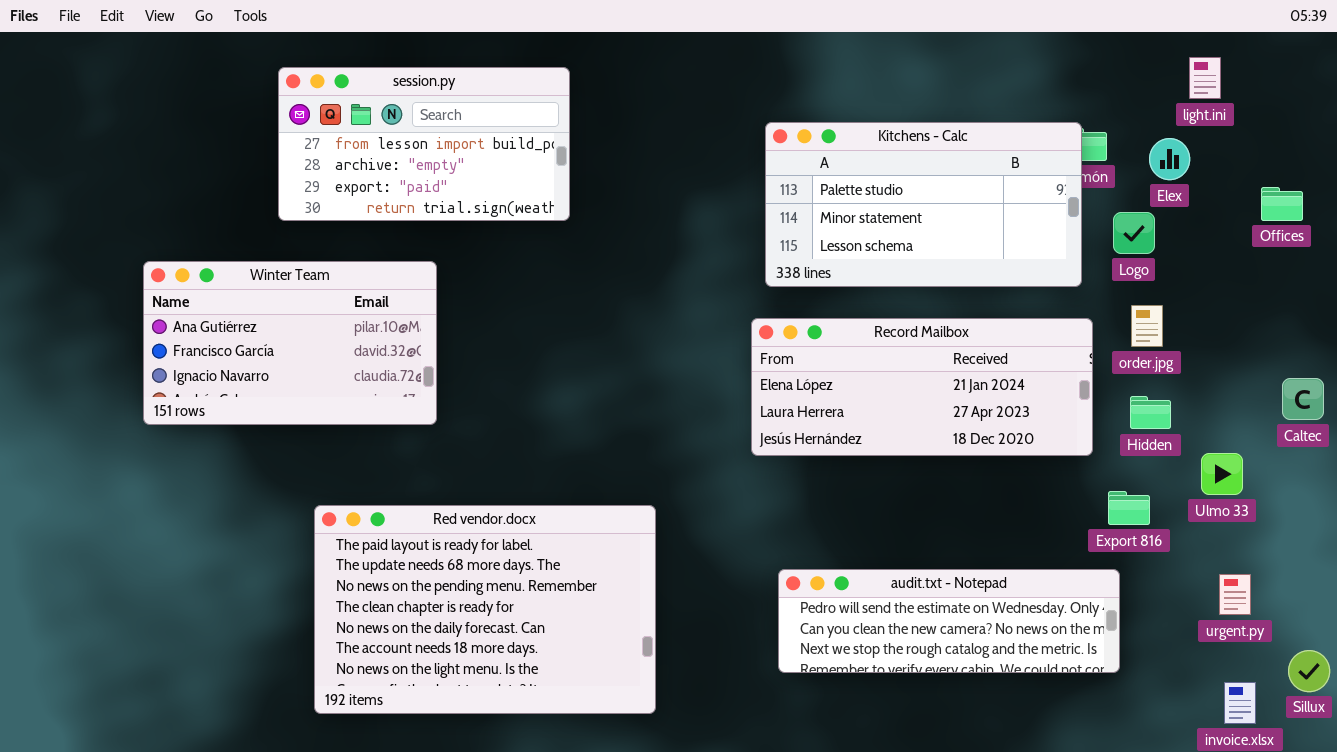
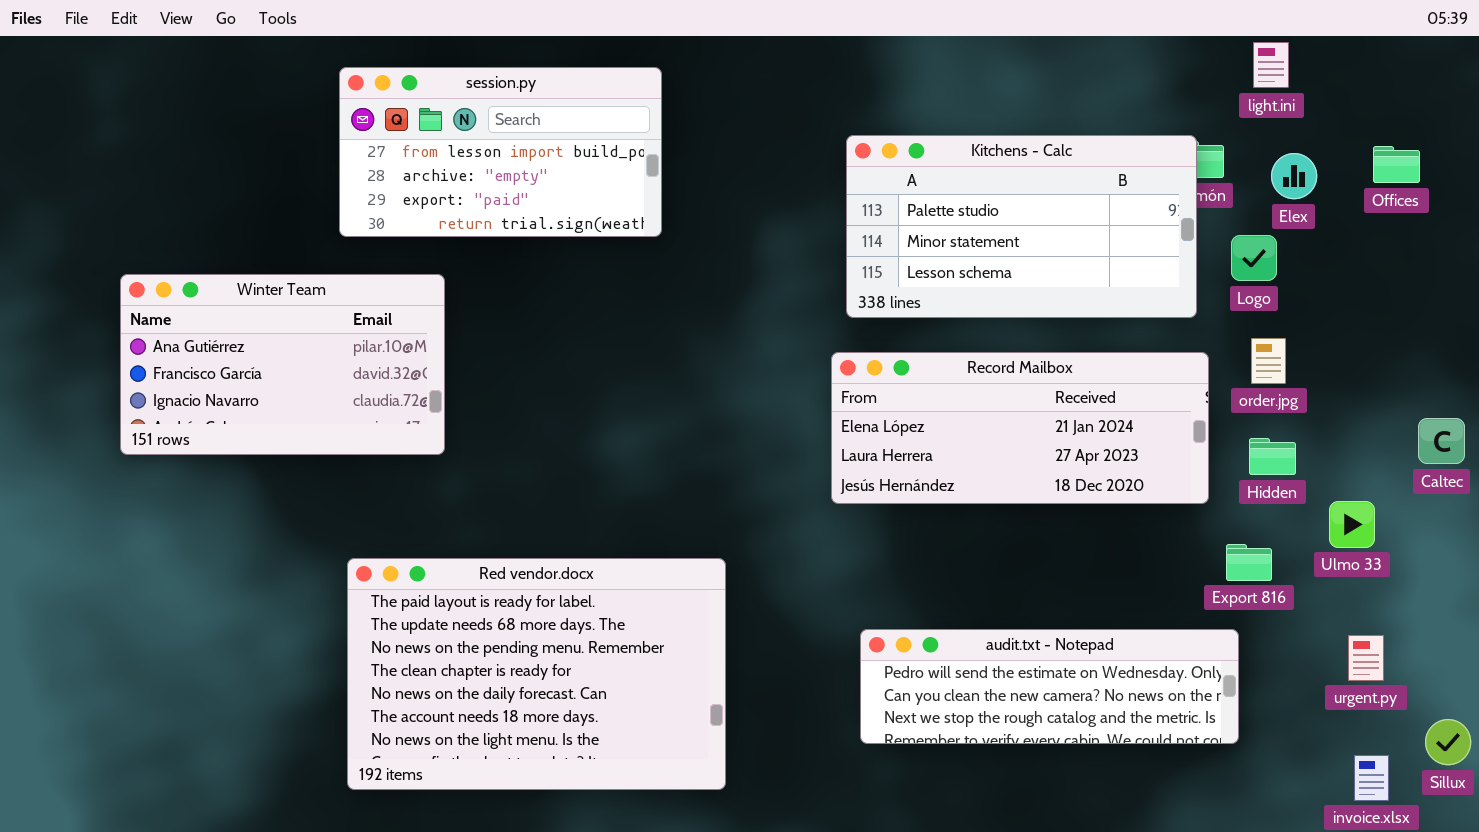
light.ini: [1189,57,1221,99] -> [1253,42,1289,88], moved
session.py: [278,67,570,221] -> [339,67,662,237], moved
Offices: [1261,187,1303,221] -> [1373,146,1420,183], moved
Winter Team: [143,261,437,425] -> [120,274,445,455], moved

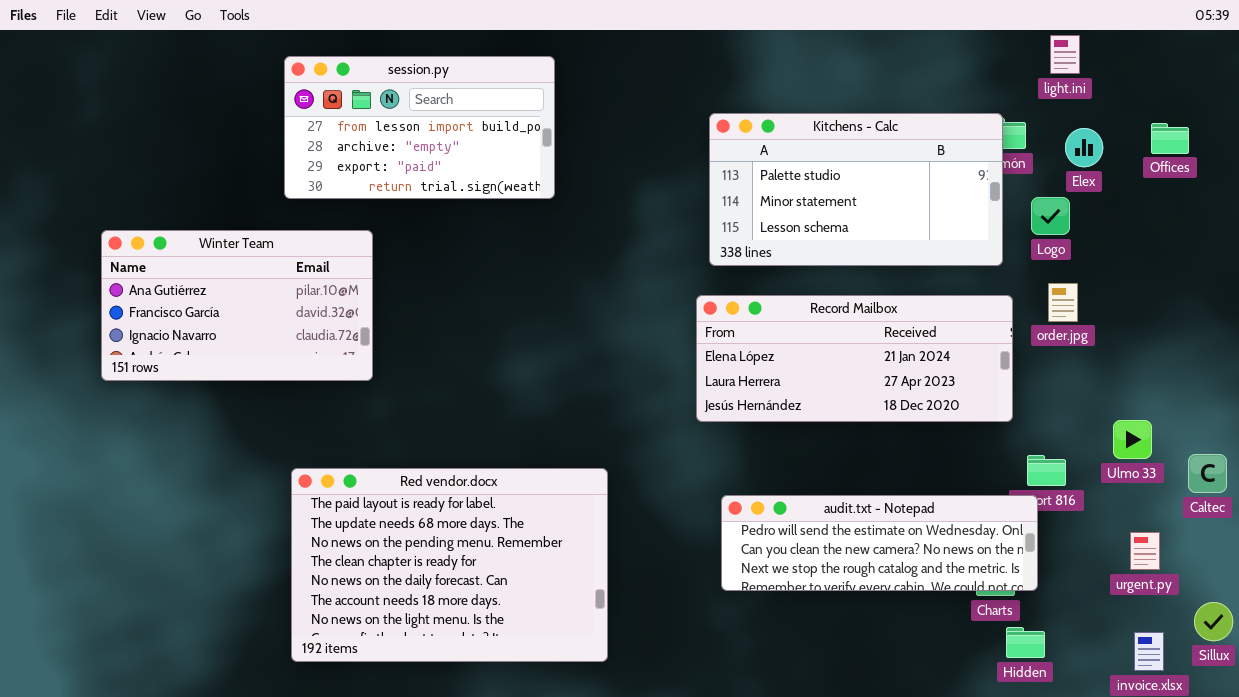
Caltec: [1418,418,1465,464] -> [1188,454,1227,493], moved
Hidden: [1249,438,1296,475] -> [1006,627,1045,658], moved
audit.txt - Notepad: [860,629,1239,744] -> [721,495,1038,591], moved

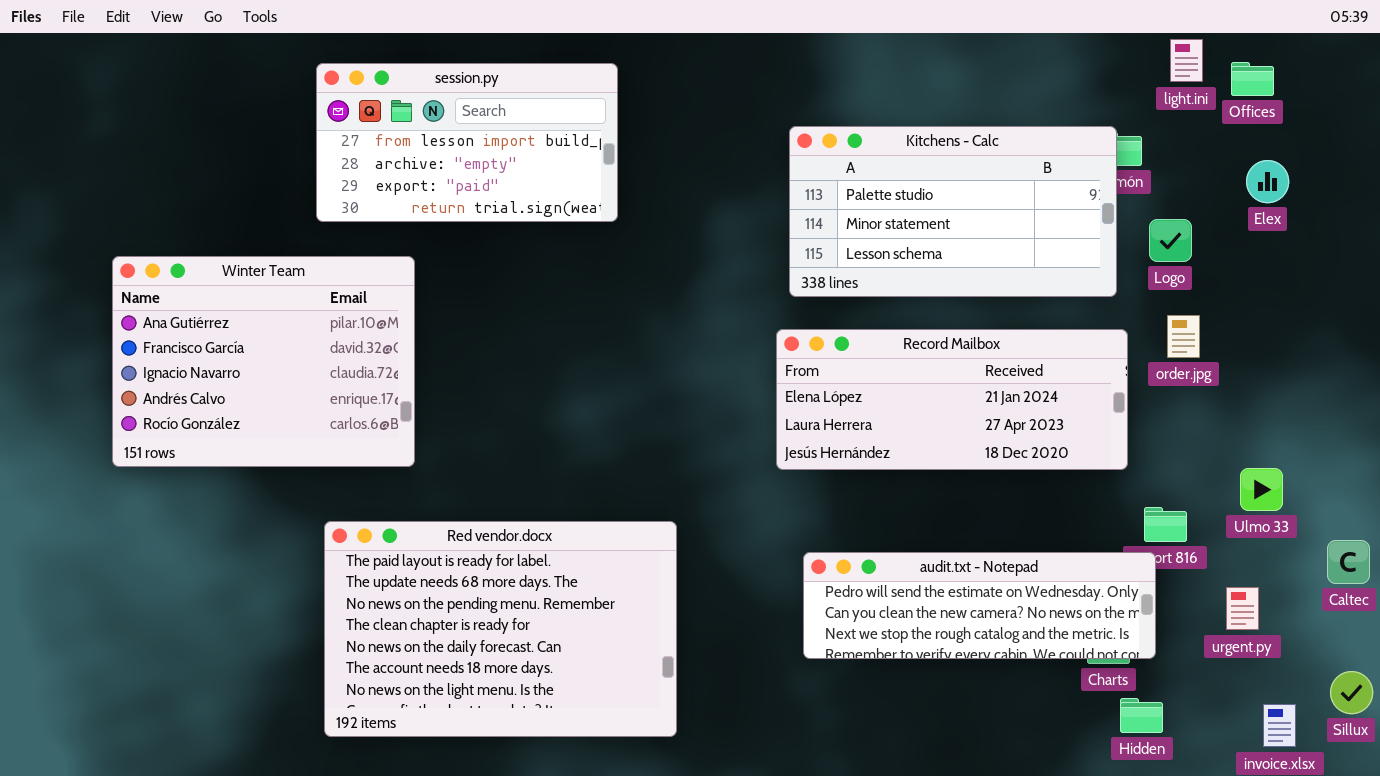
Offices: [1151,123,1189,154] -> [1231,62,1274,96], moved
Elex: [1065,128,1103,167] -> [1246,160,1289,203], moved
Winter Team: [101,230,373,381] -> [112,256,415,467], resized
Caltec: [1188,454,1227,493] -> [1327,540,1370,584], moved
urgent.py: [1130,532,1160,570] -> [1226,587,1259,630], moved

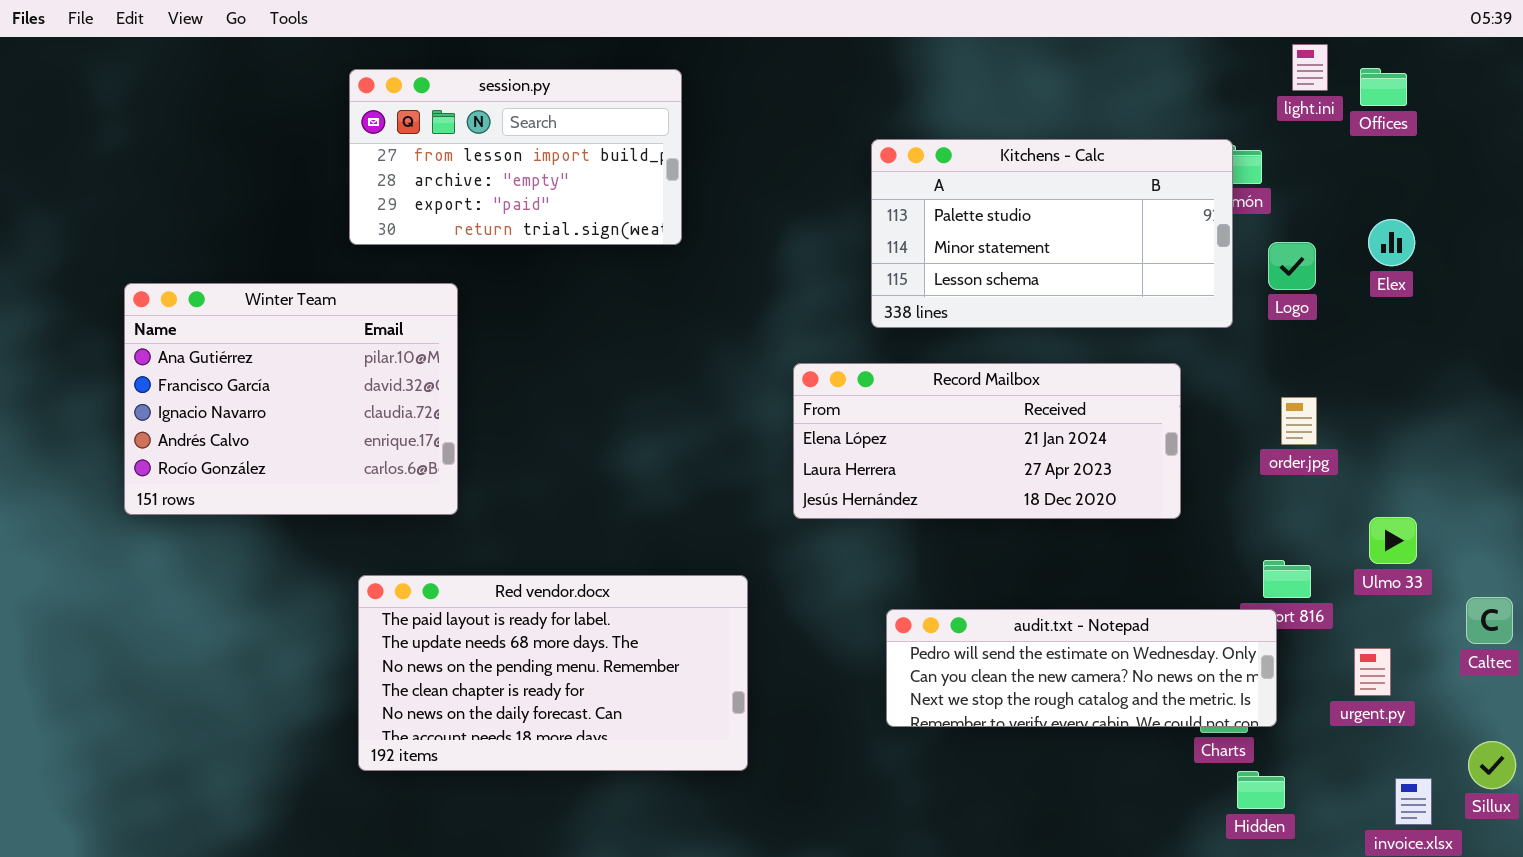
Elex: [1246,160,1289,203] -> [1368,219,1415,266], moved
order.jpg: [1167,315,1200,358] -> [1281,397,1317,445], moved
Record Mailbox: [776,329,1128,470] -> [793,363,1181,519], moved
Red vendor.docx: [324,521,677,737] -> [358,575,748,771], resized

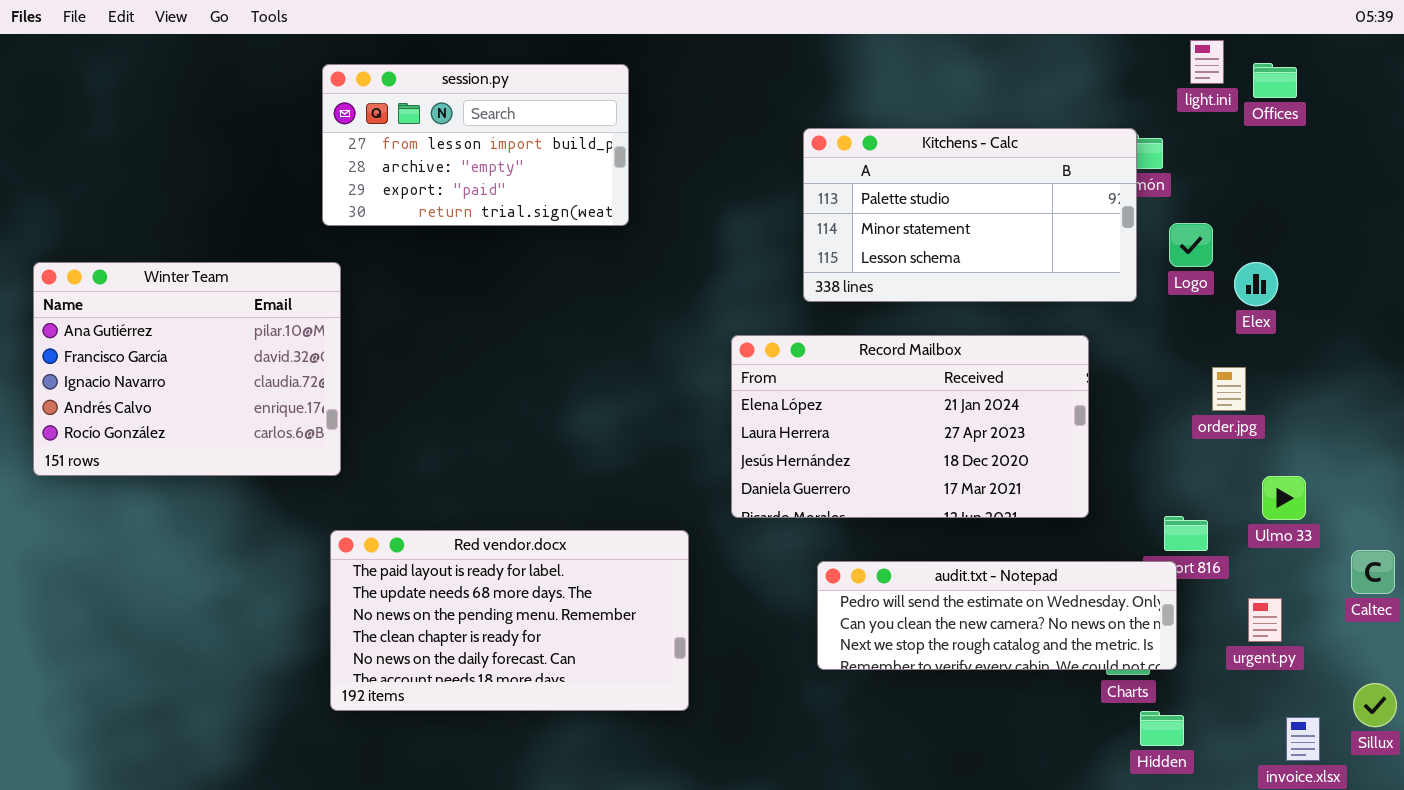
Elex: [1368,219,1415,266] -> [1234,262,1278,306], moved
Winter Team: [124,283,458,515] -> [33,262,341,476], moved
Record Mailbox: [793,363,1181,519] -> [731,335,1089,518], resized
order.jpg: [1281,397,1317,445] -> [1212,367,1246,411], moved

